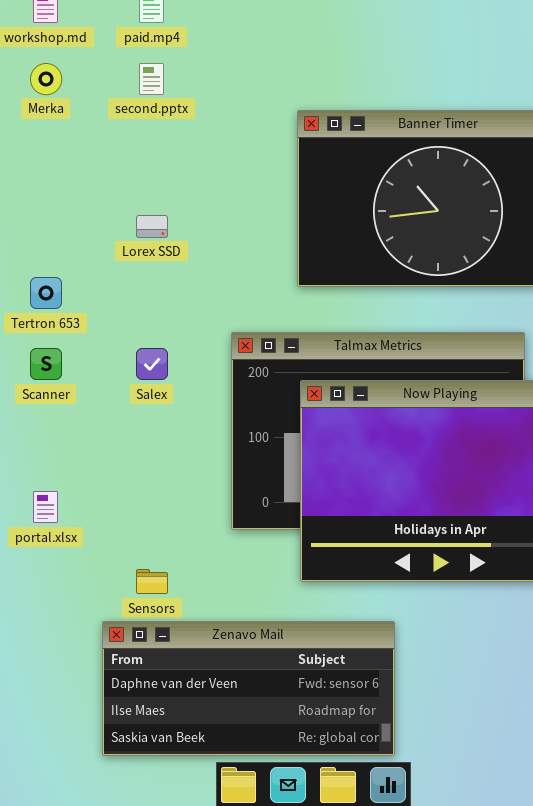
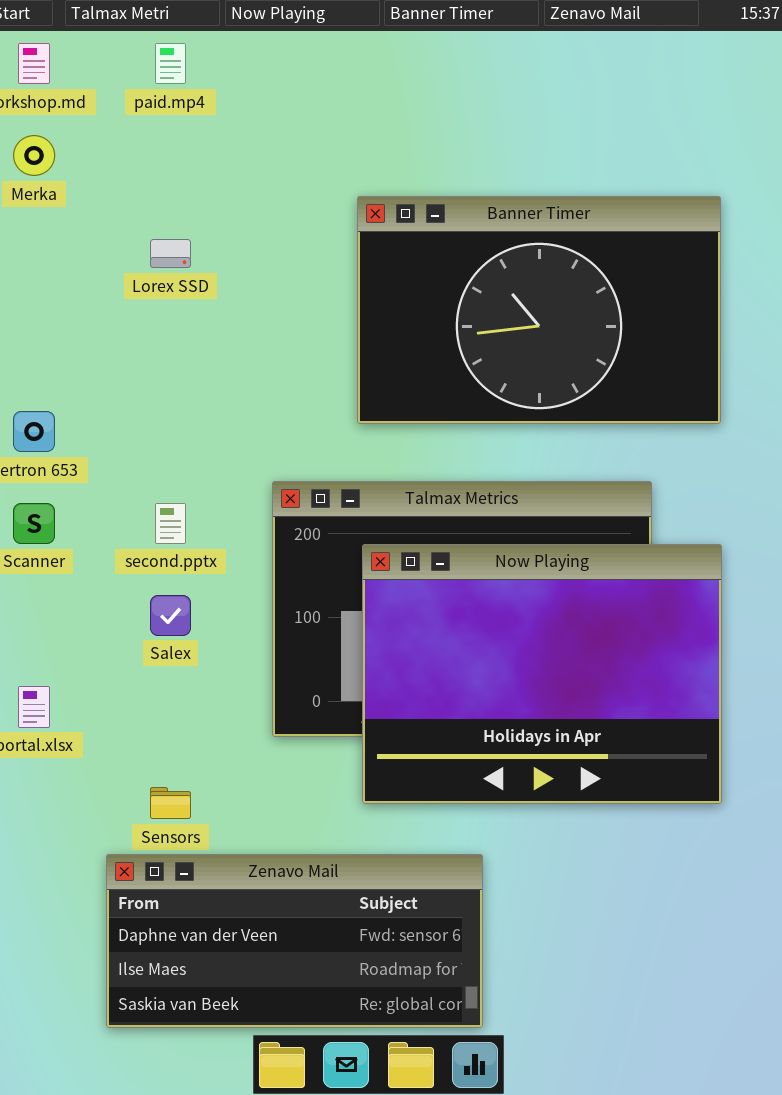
second.pptx: [139,63,164,95] -> [155,503,186,544], moved
Lorex SSD: [136,215,168,238] -> [150,239,191,268], moved
Salex: [136,348,168,380] -> [150,595,191,636], moved

